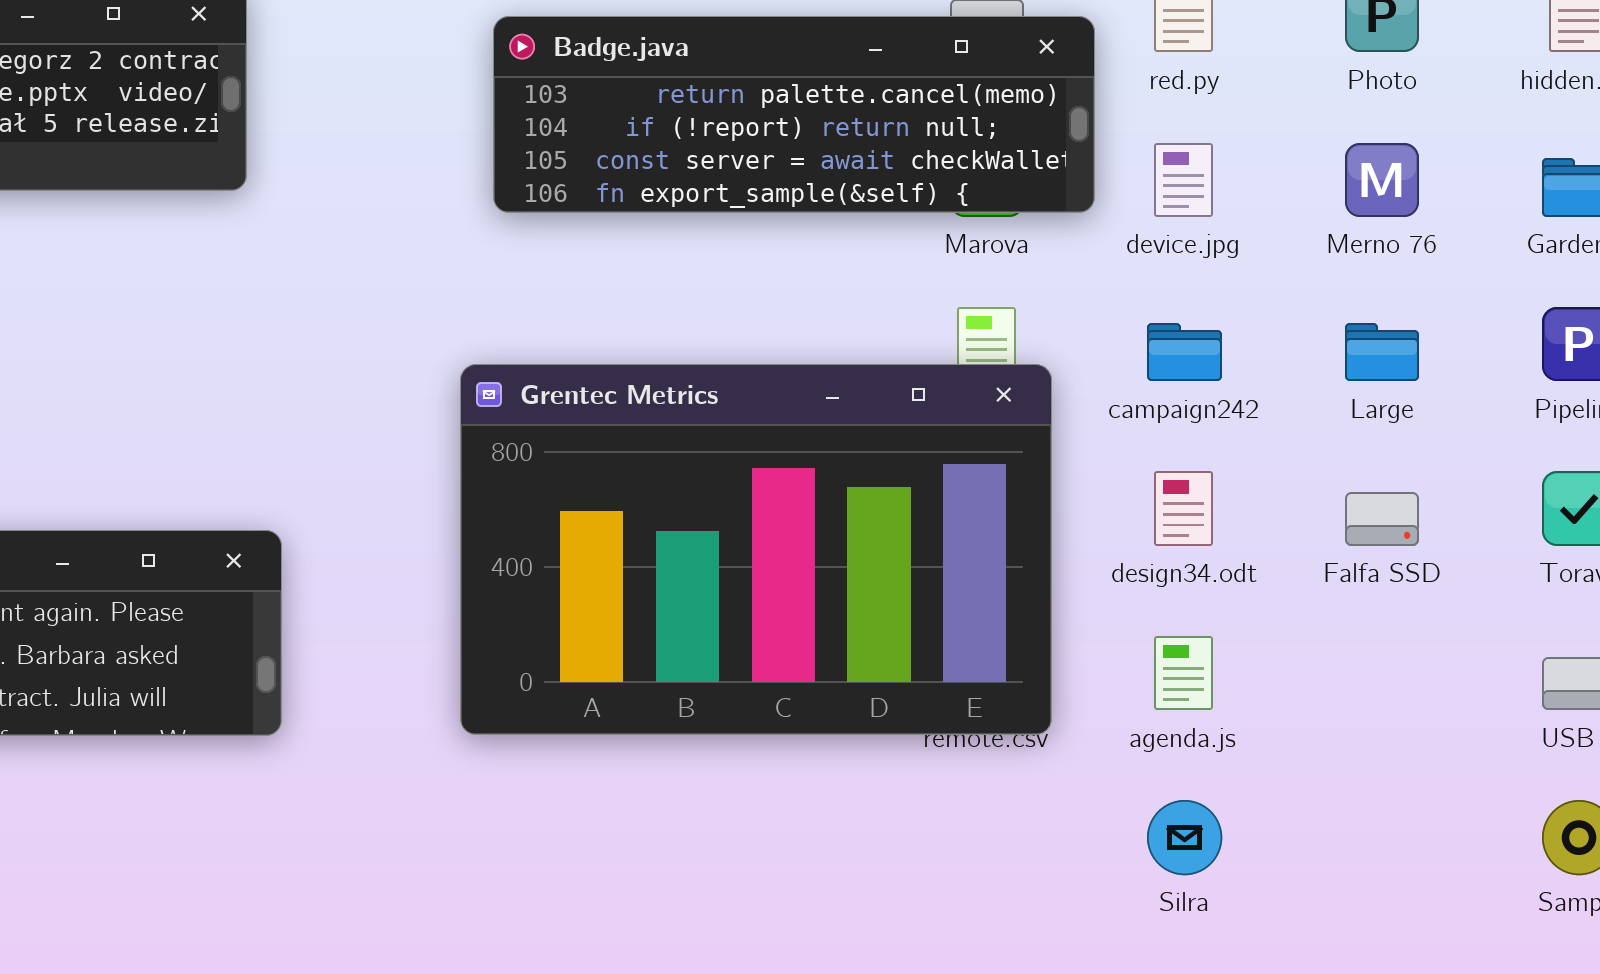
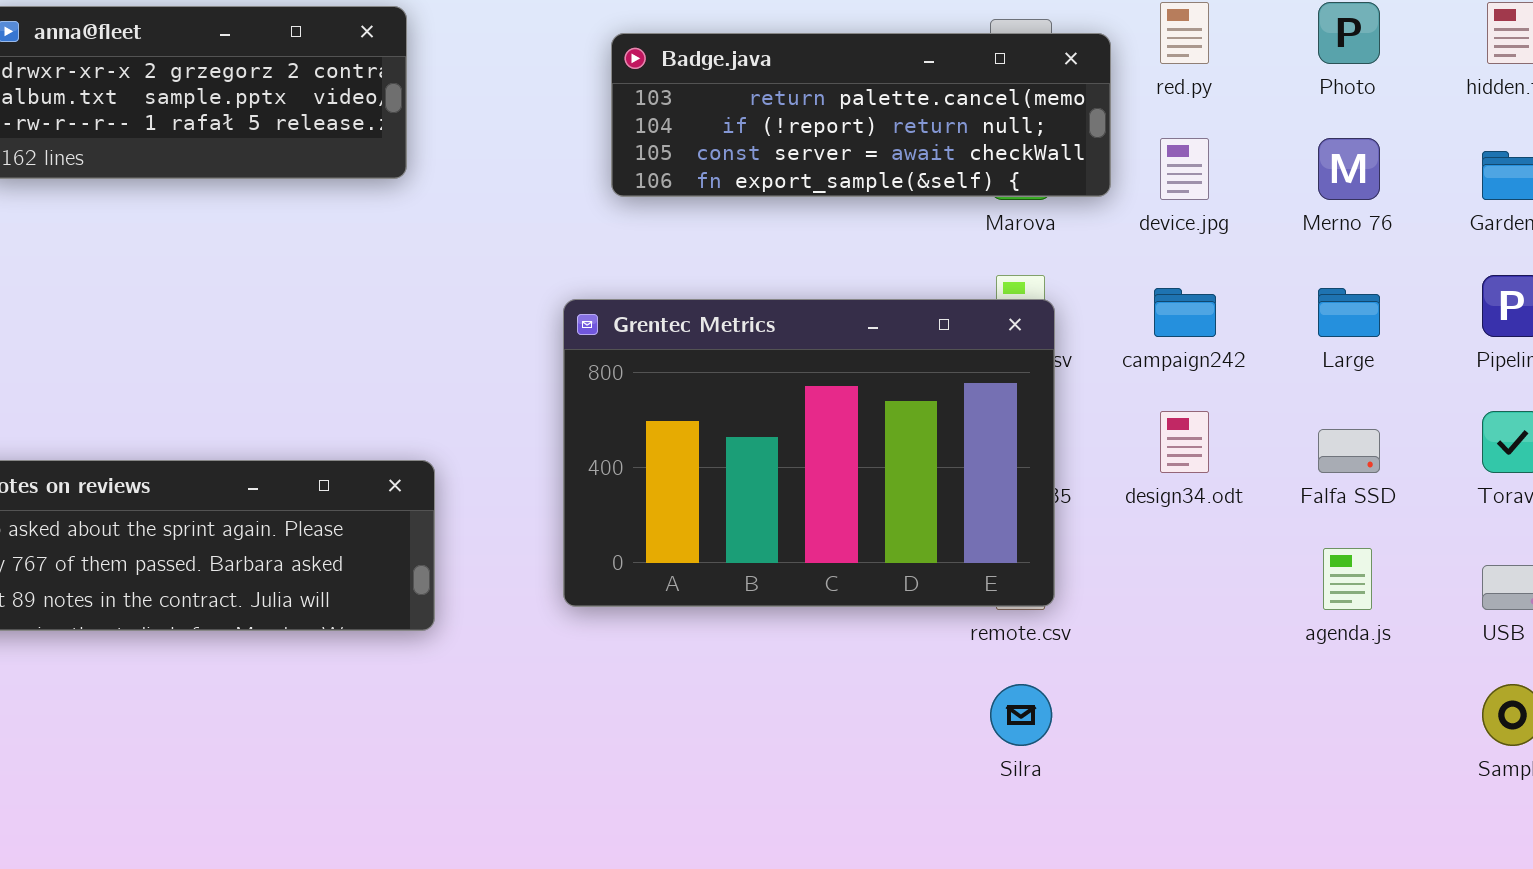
Grentec Metrics: [460,364,1052,735] -> [563,299,1055,607], moved
agenda.js: [1154,636,1213,710] -> [1323,548,1372,610], moved
Silra: [1147,800,1222,875] -> [990,684,1052,746], moved

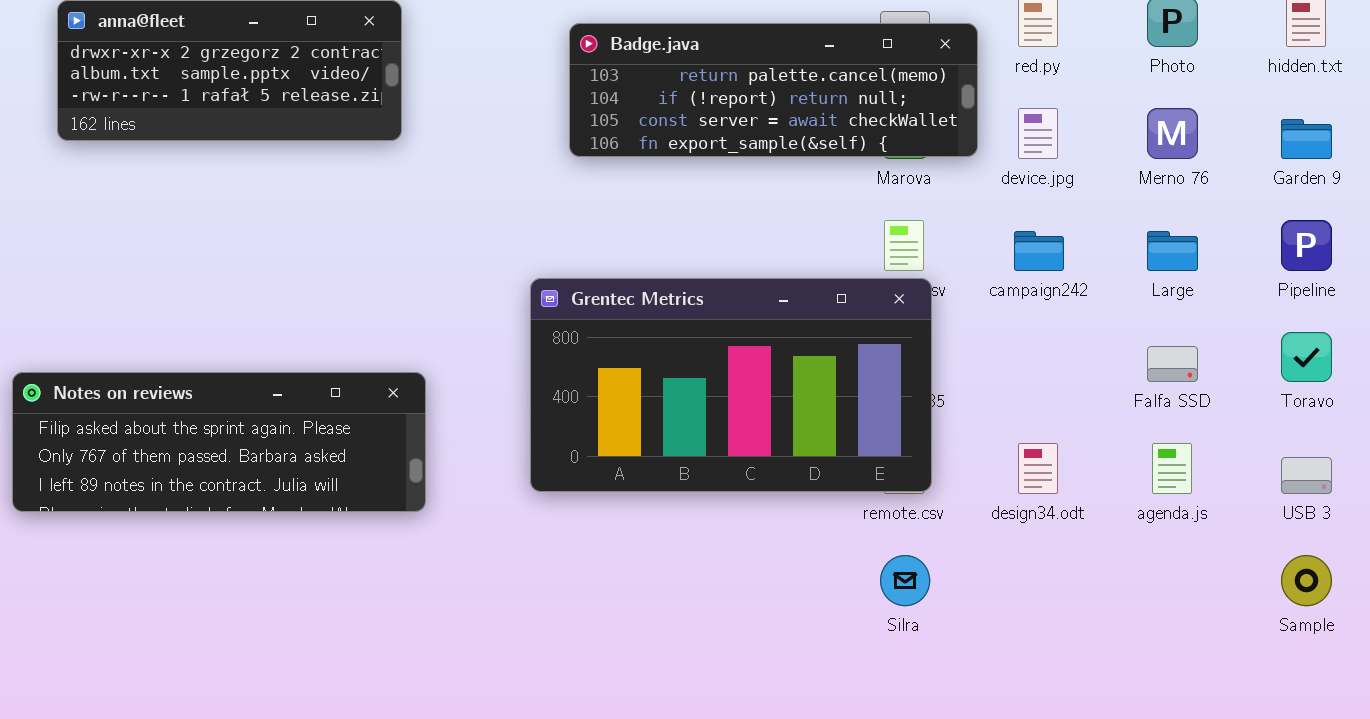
Grentec Metrics: [563,299,1055,607] -> [530,278,932,492], resized
design34.odt: [1160,411,1209,473] -> [1018,443,1058,494], moved

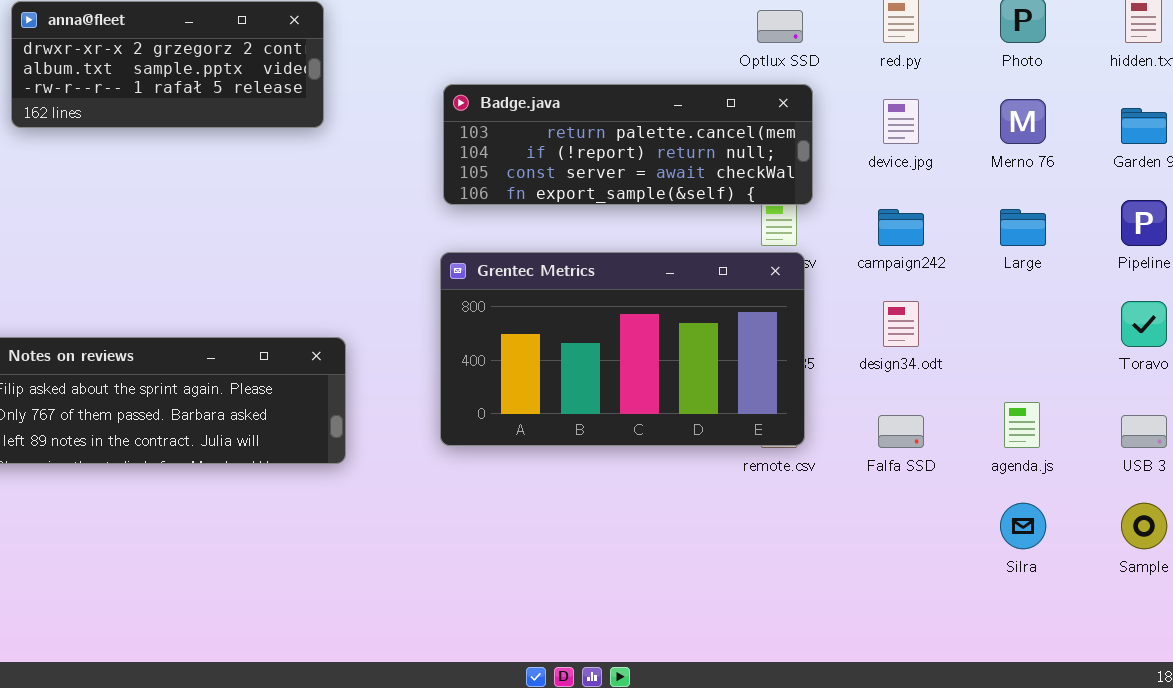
Badge.java: [569,23,978,157] -> [443,84,813,205], moved
Falfa SSD: [1147,346,1198,382] -> [878,415,924,448], moved
design34.odt: [1018,443,1058,494] -> [883,301,919,347], moved
Silra: [880,555,930,606] -> [1000,503,1046,549], moved

